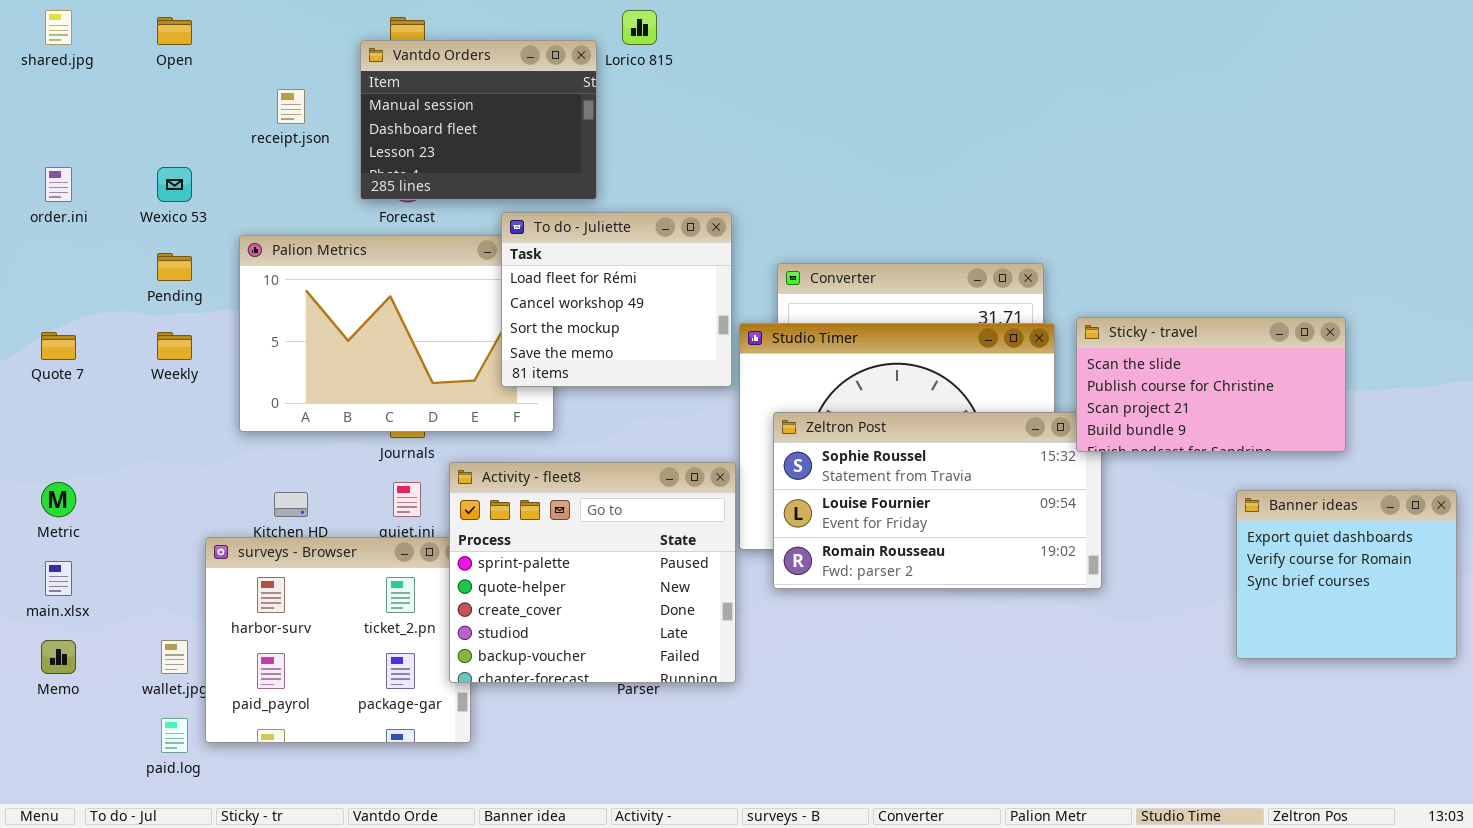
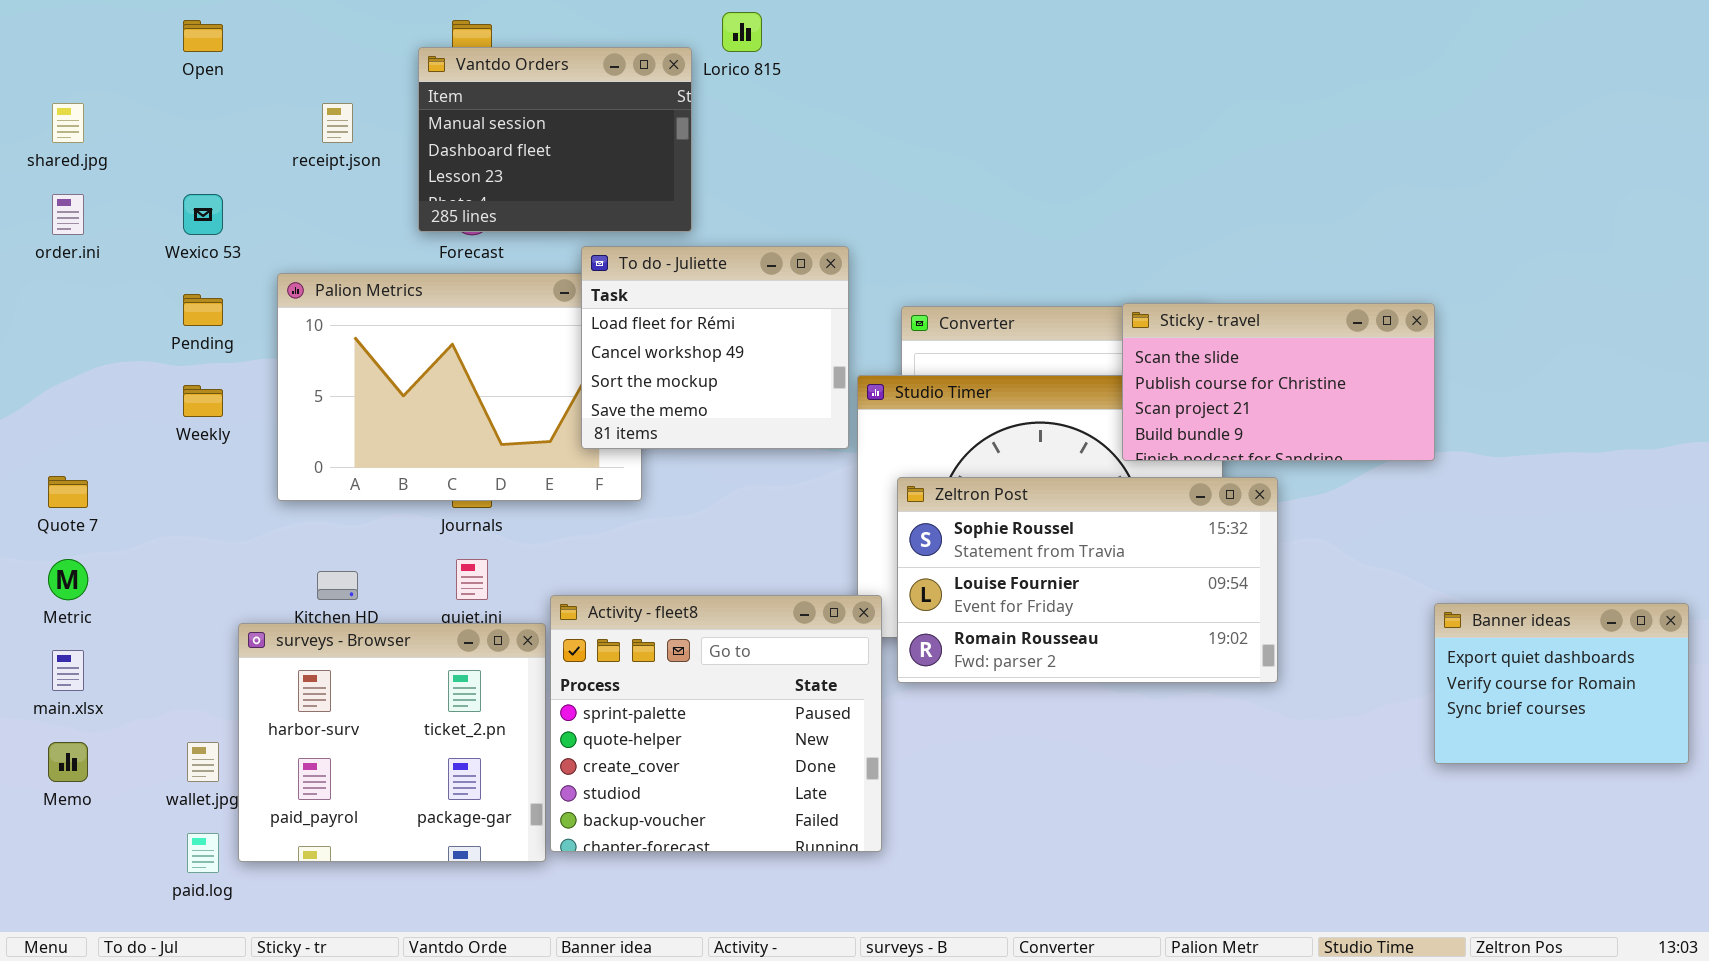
shared.jpg: [45,10,72,45] -> [52,103,84,143], moved
Sticky - travel: [1076,317,1346,452] -> [1122,303,1435,461], moved
Quote 7: [41,332,76,360] -> [48,476,88,508], moved
Activity - fleet8: [449,462,736,683] -> [550,595,882,852], moved
Banner ideas: [1236,490,1457,659] -> [1434,603,1689,764], resized

